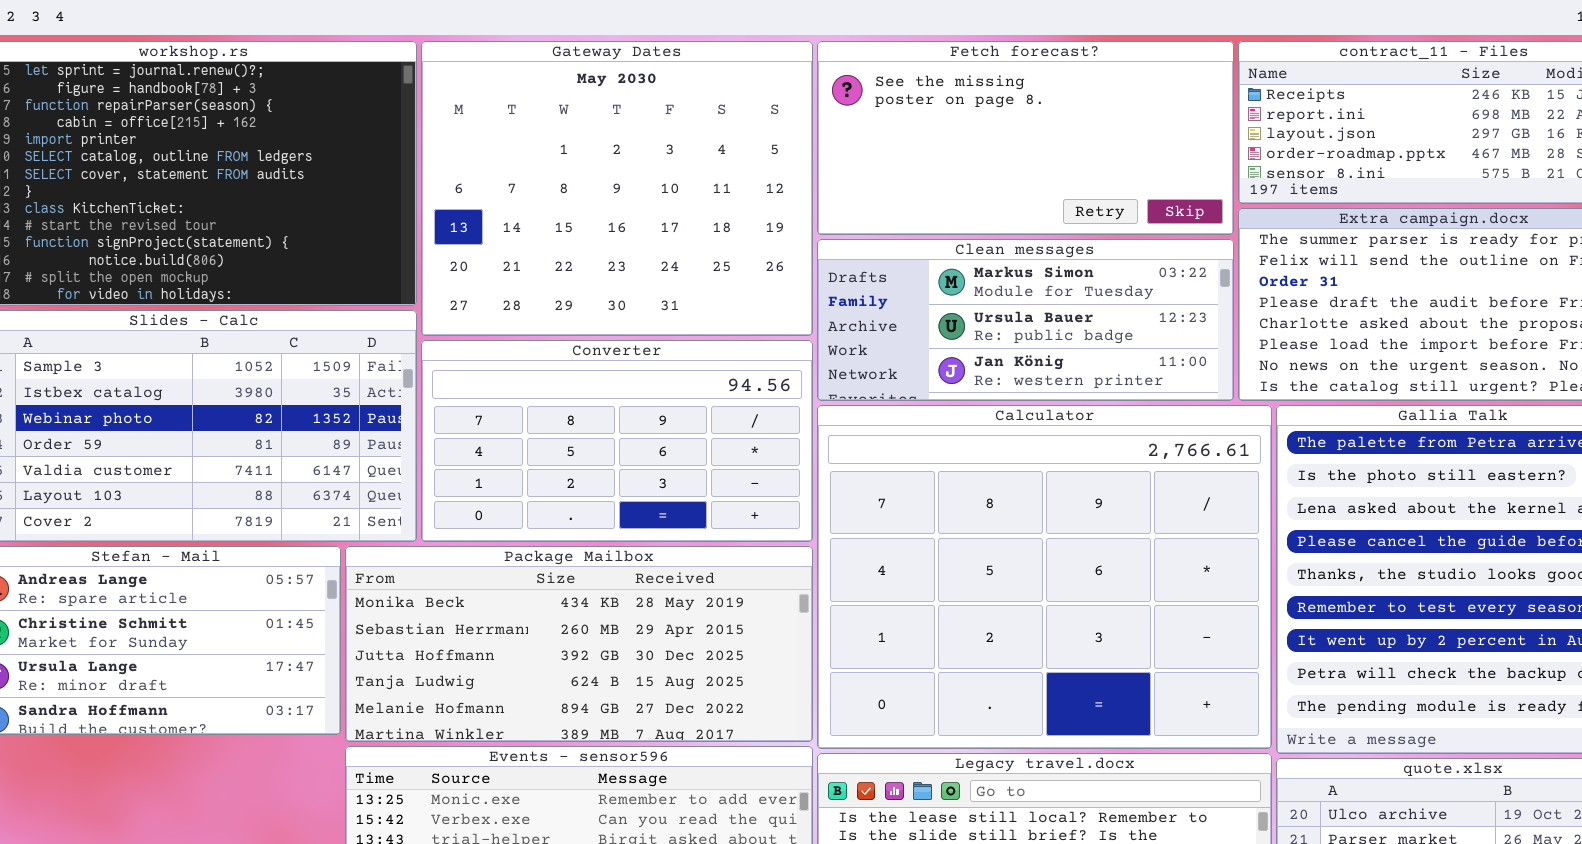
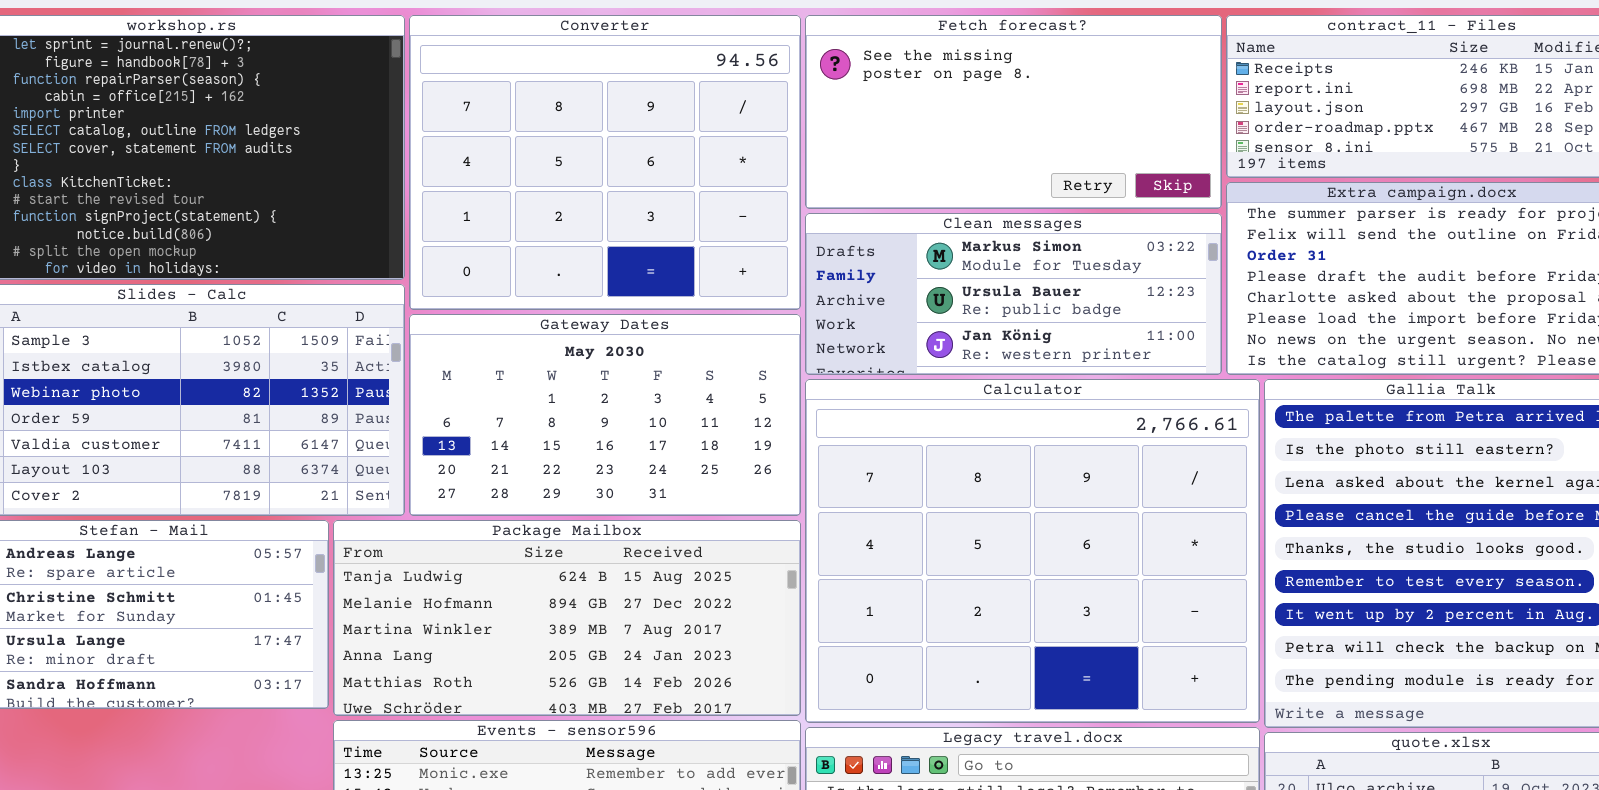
Gateway Dates: [421,41,813,336] -> [409,314,801,516], moved, resized
Converter: [421,340,813,542] -> [409,15,801,310], moved, resized
Package Mailbox: [345,546,813,742] -> [333,520,801,716], scrolled down 3 rows

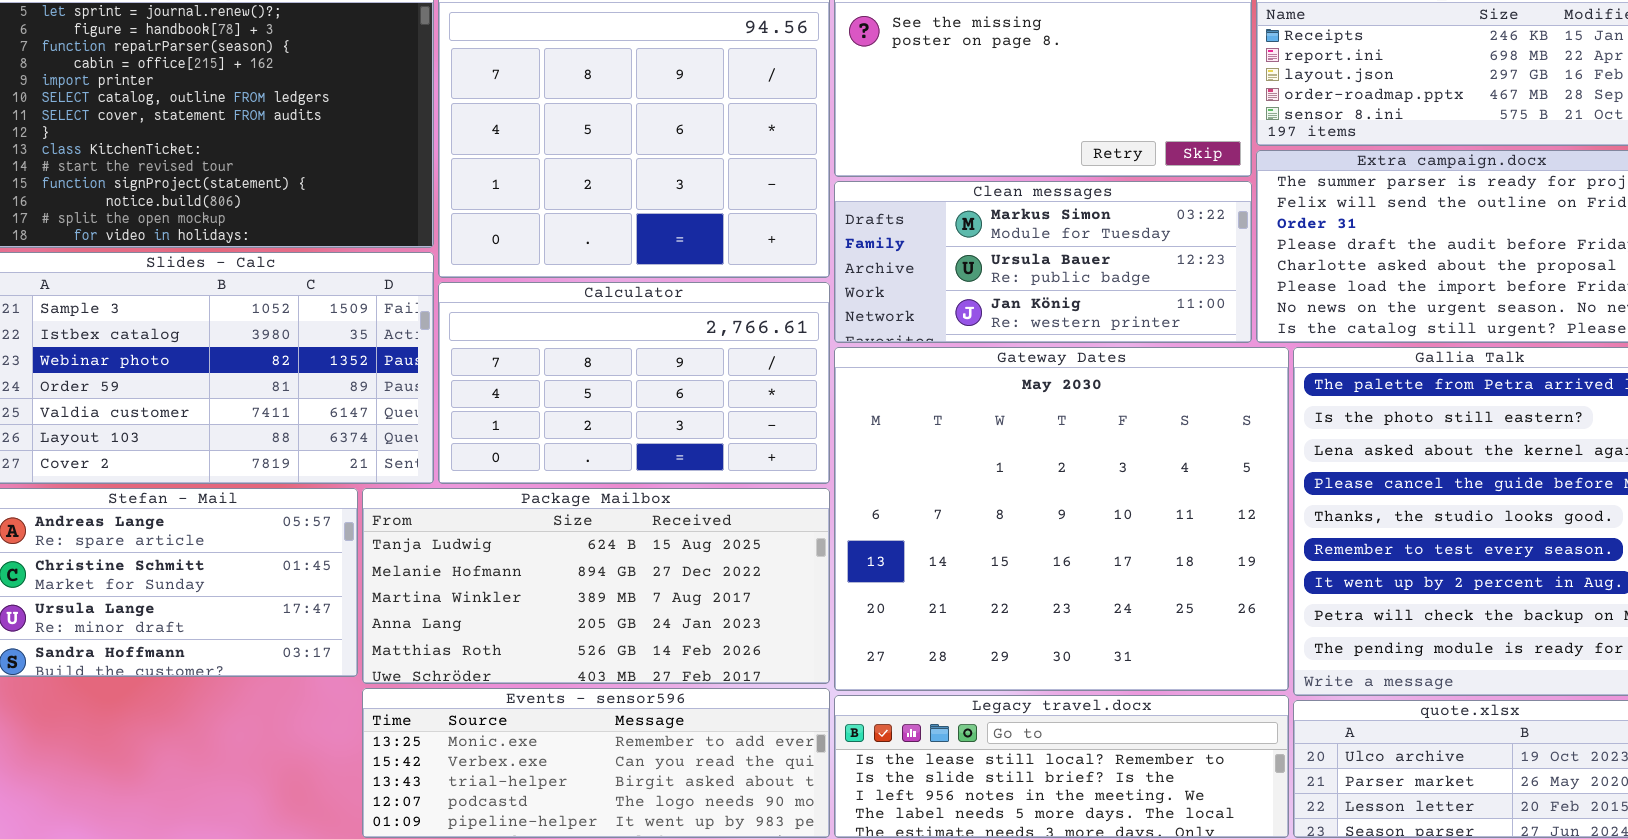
Gateway Dates: [409,314,801,516] -> [834,347,1289,691], moved, resized
Calculator: [805,379,1260,723] -> [438,282,830,484], moved, resized

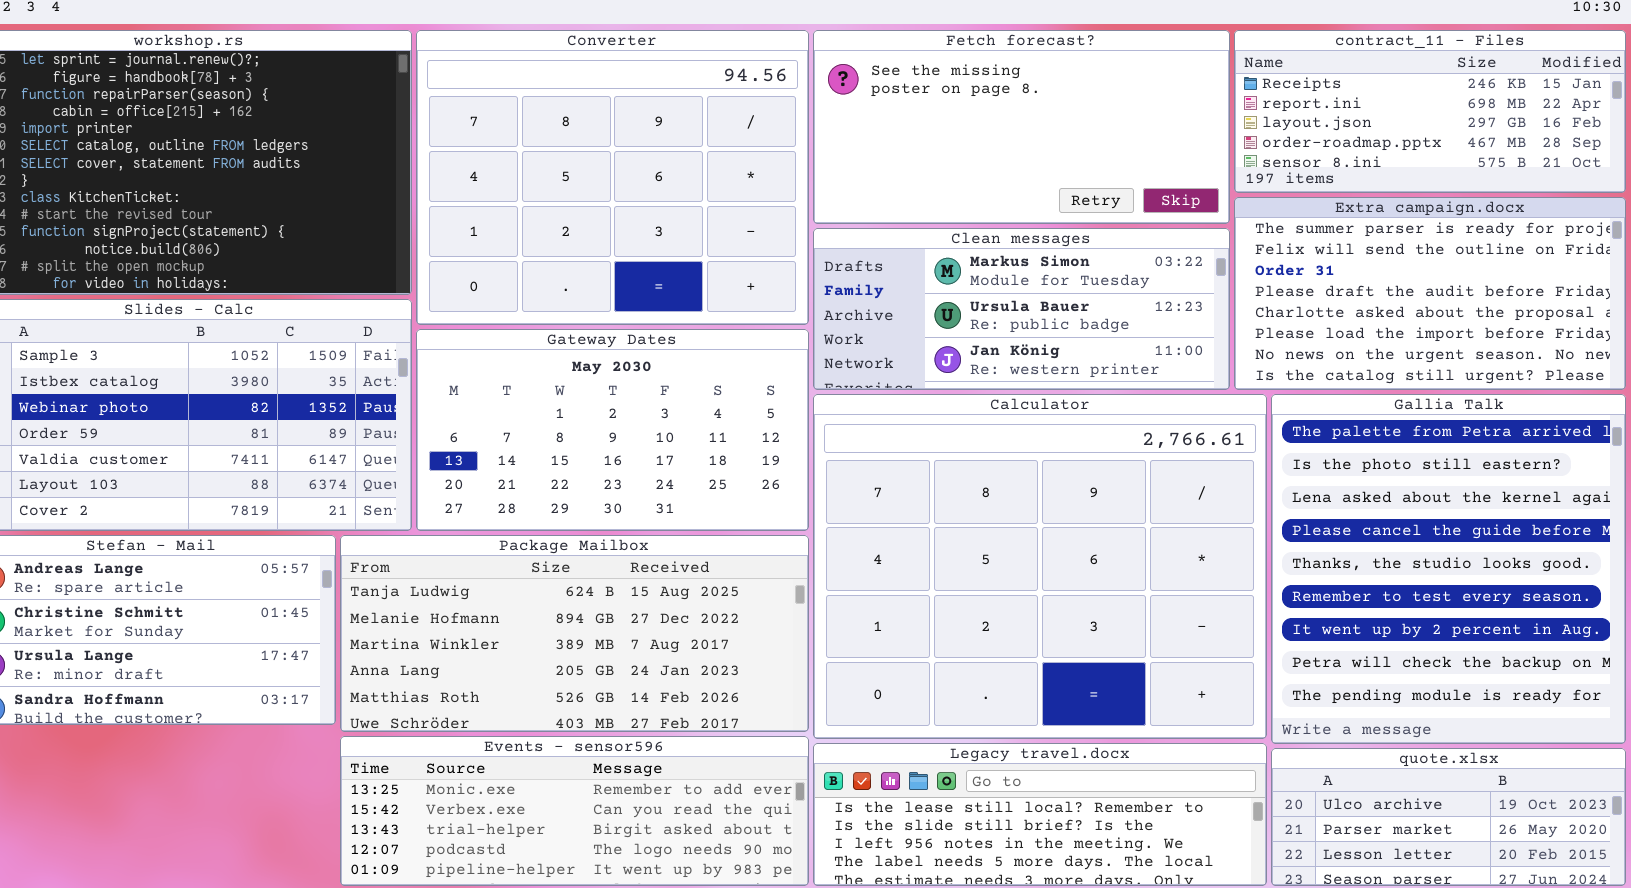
Calculator: [438,282,830,484] -> [813,394,1267,739], moved, resized
Gateway Dates: [834,347,1289,691] -> [416,329,809,531], moved, resized

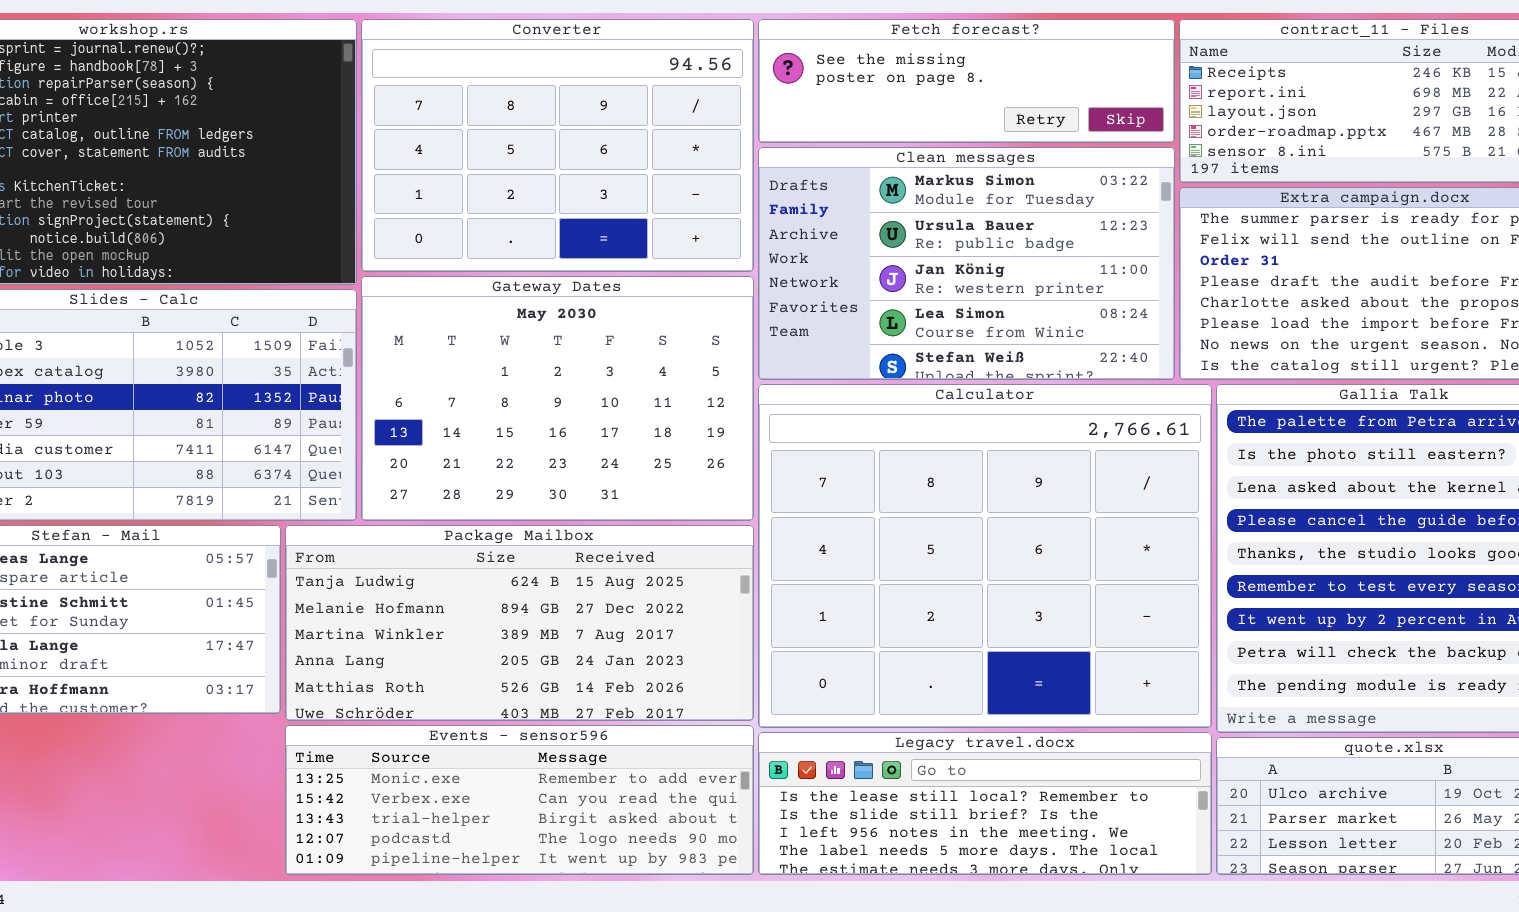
Converter: [416,30,809,325] -> [361,19,754,272], resized
Fetch forecast?: [813,30,1230,224] -> [758,19,1175,143], resized
Clean messages: [813,228,1230,390] -> [758,147,1175,380], resized
Gateway Dates: [416,329,809,531] -> [361,276,754,521], resized

